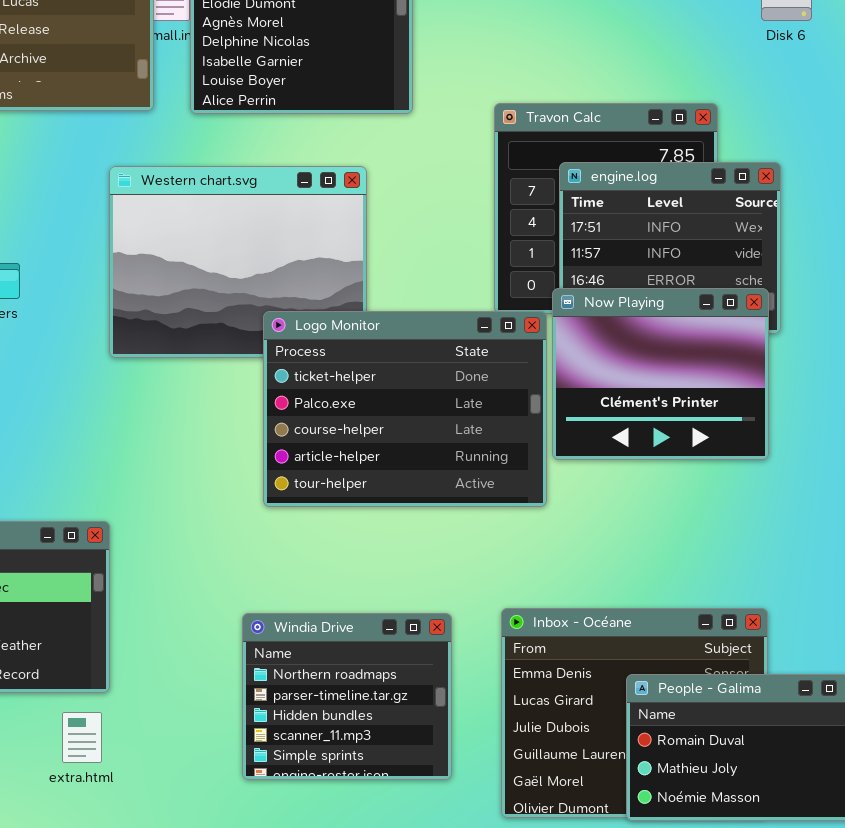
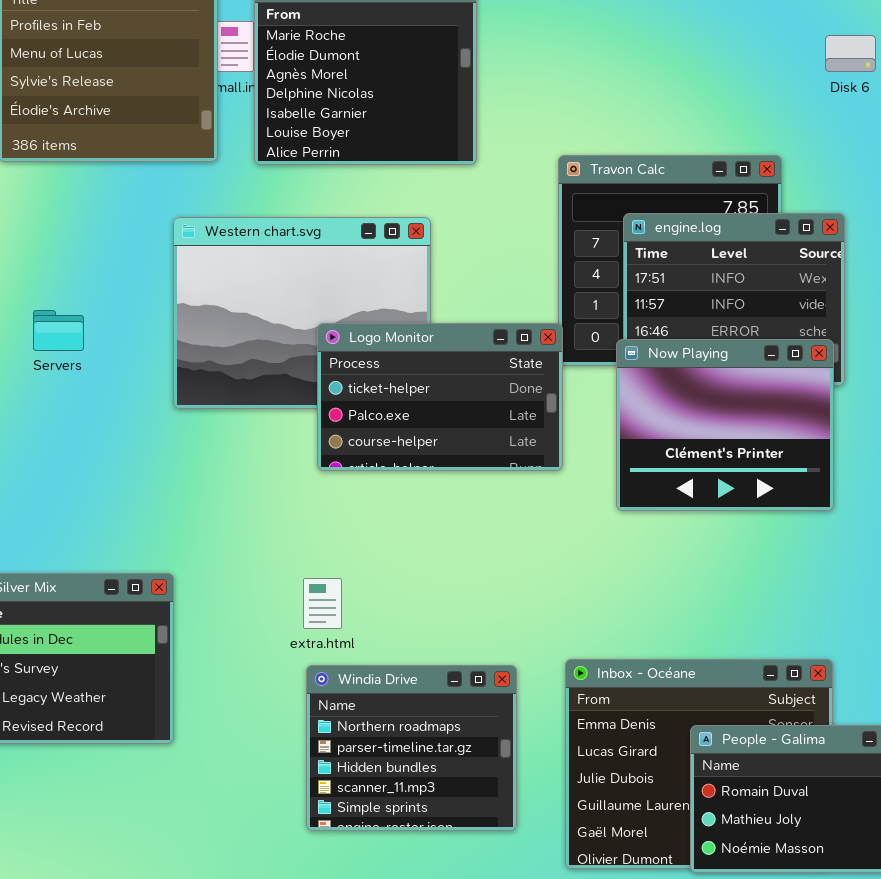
Logo Monitor: [263,311,547,507] -> [317,323,563,471], moved, resized
extra.html: [62,712,102,763] -> [303,578,342,629], moved

